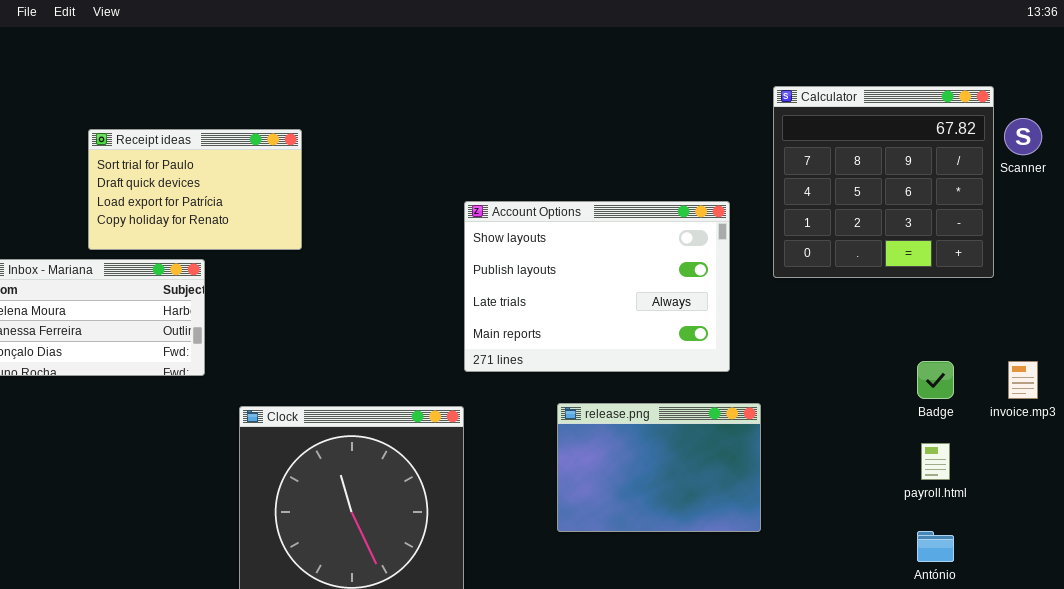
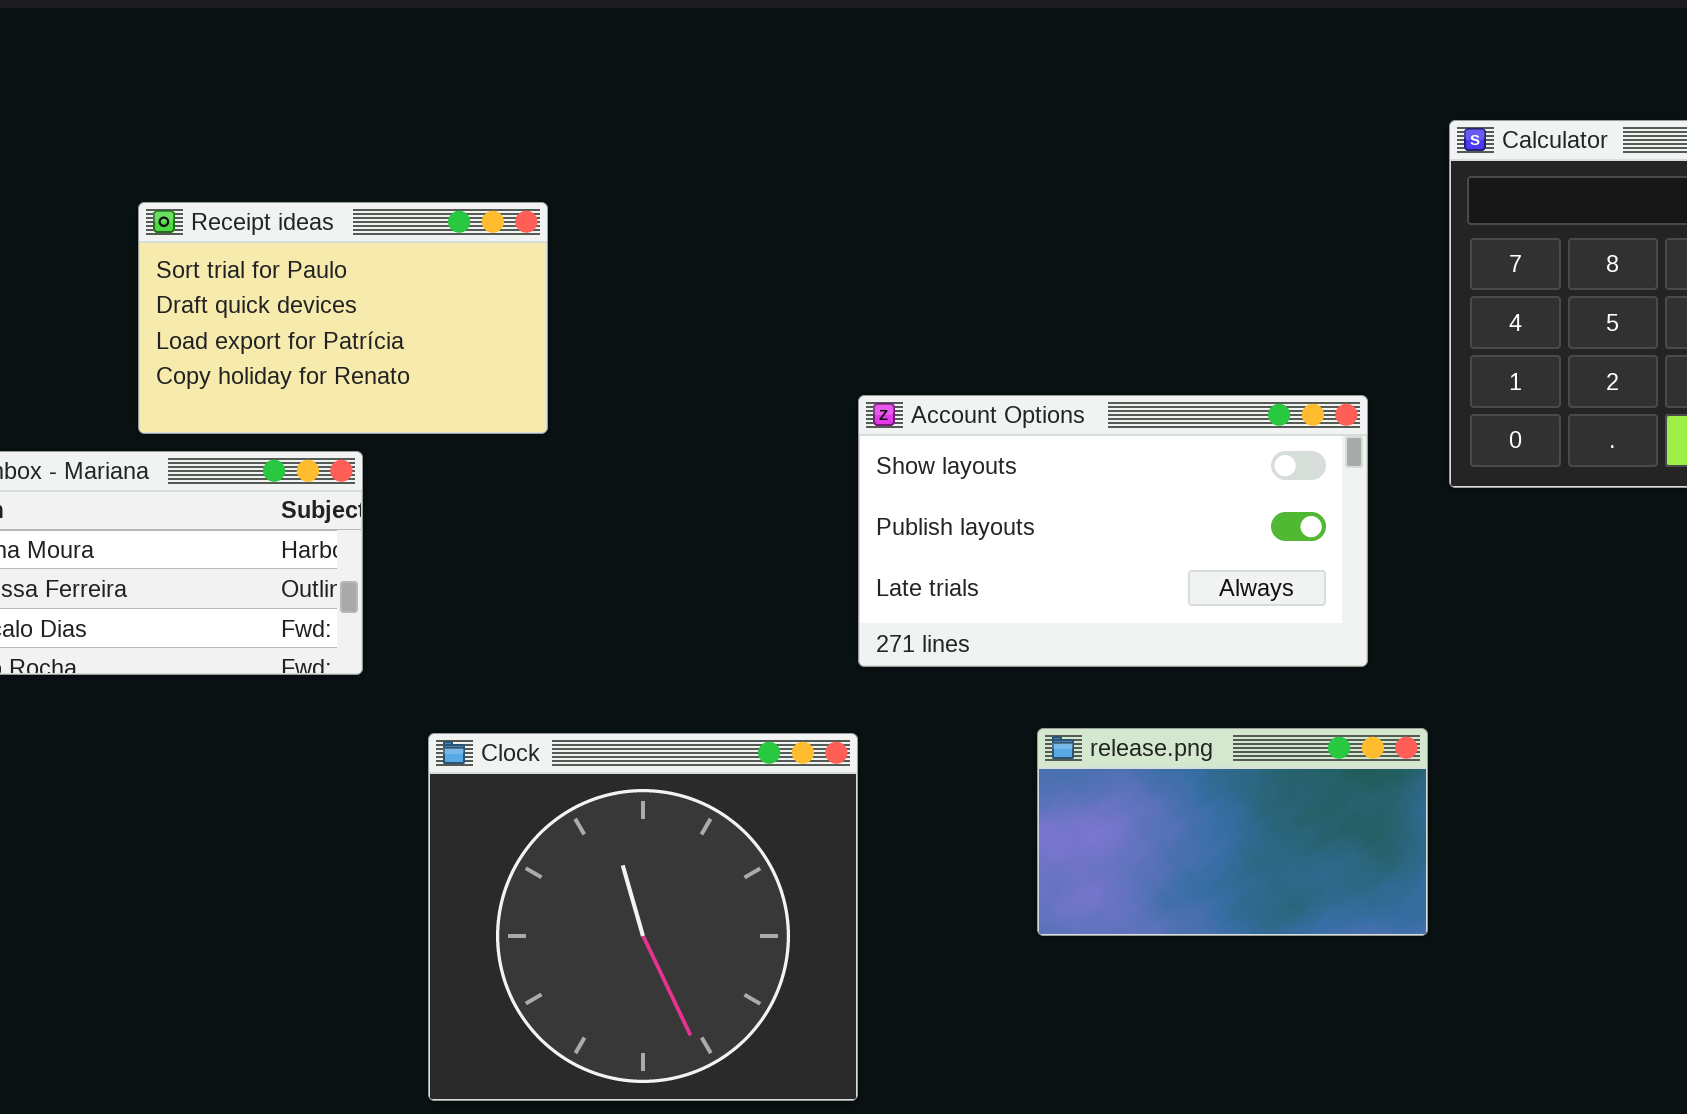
Account Options: [464,201,730,372] -> [858,395,1368,667], resized
release.png: [557,403,761,532] -> [1037,728,1428,936], resized

